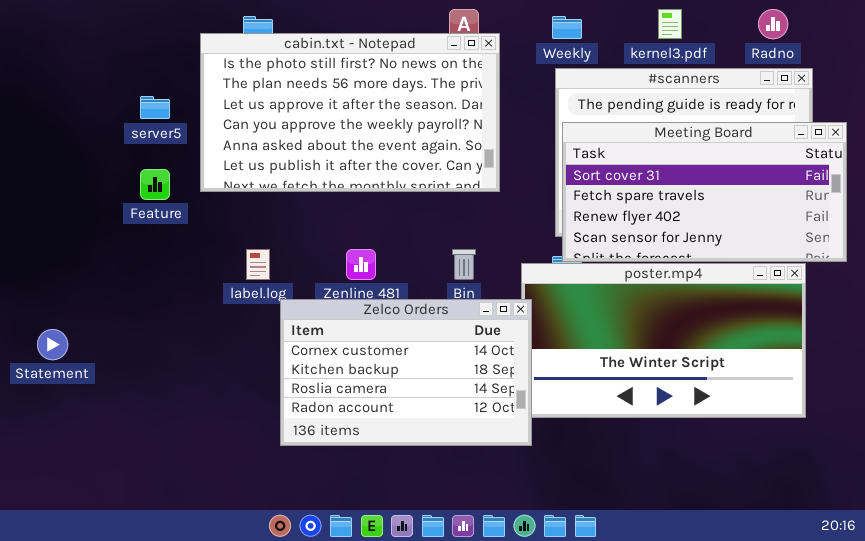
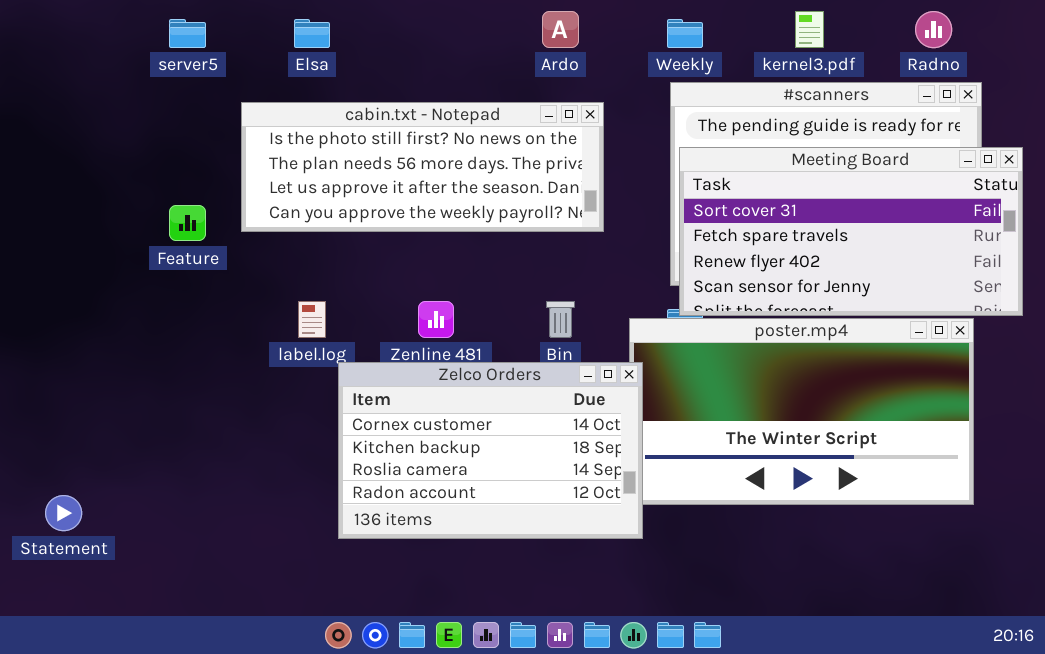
cabin.txt - Notepad: [200,33,500,192] -> [241,102,604,232], resized
server5: [140,96,170,119] -> [169,19,206,48], moved
Statement: [37,329,68,360] -> [45,495,82,531], moved

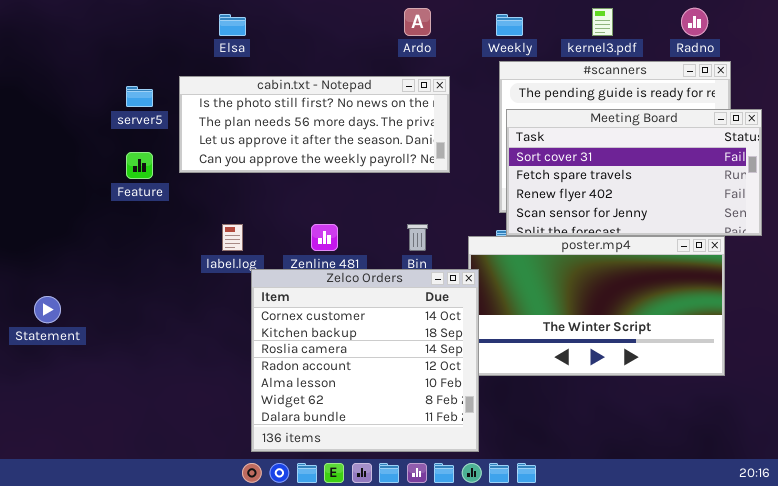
server5: [169,19,206,48] -> [126,86,153,107], moved
Zelco Orders: [338,362,643,539] -> [251,269,479,452], resized
Statement: [45,495,82,531] -> [34,296,61,323], moved

